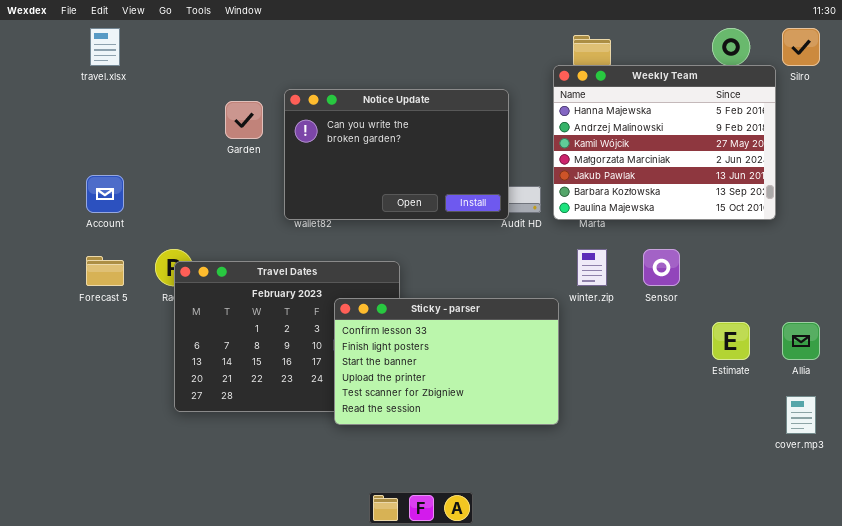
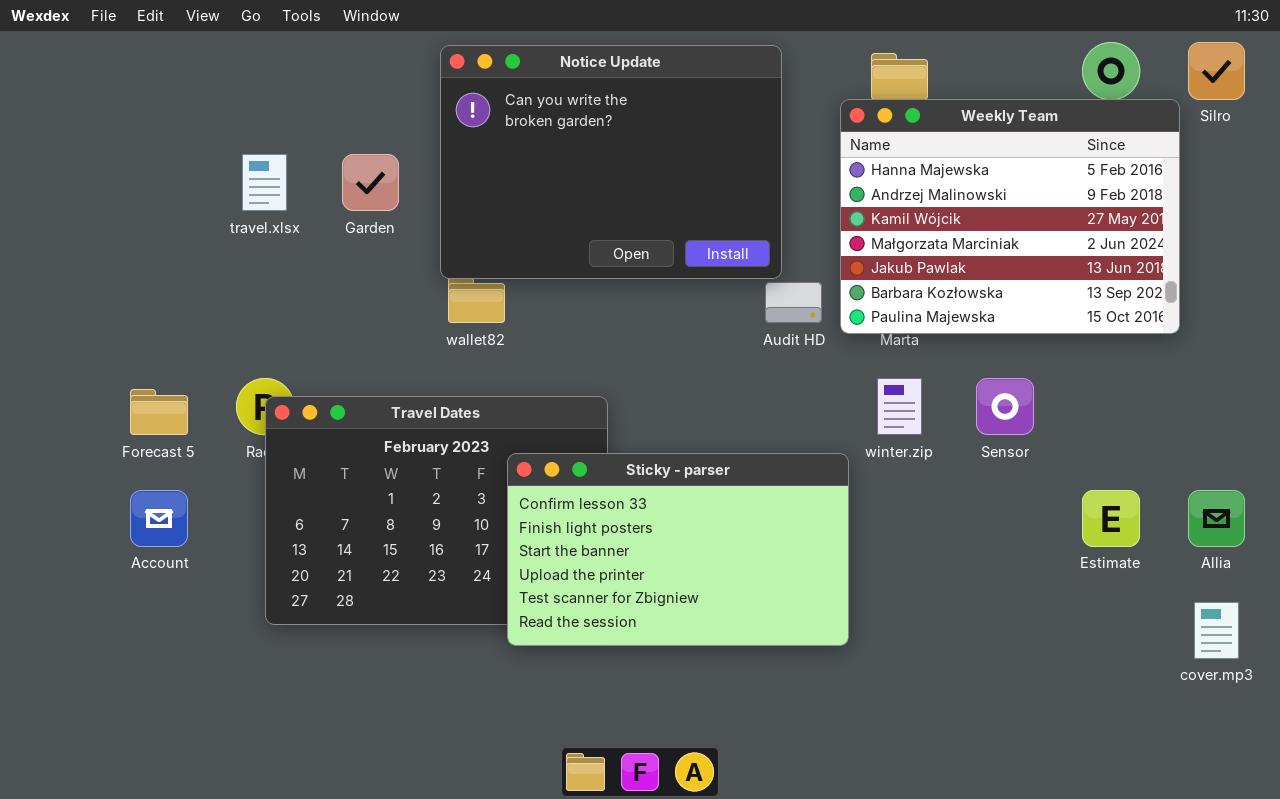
travel.xlsx: [90,28,120,66] -> [242,154,287,211], moved
Notice Update: [284,89,509,220] -> [440,45,782,279], moved, resized
Account: [86,175,124,213] -> [130,490,188,547], moved

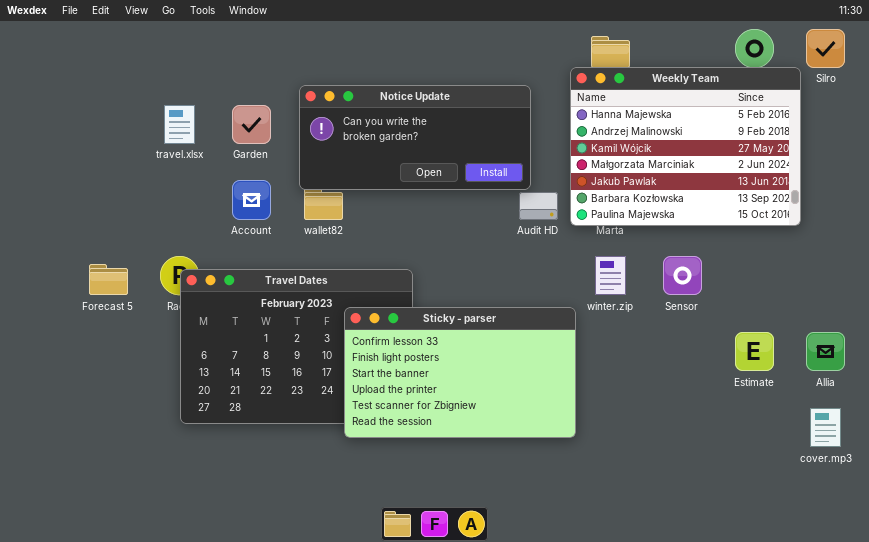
Notice Update: [440,45,782,279] -> [299,85,531,190], resized
Account: [130,490,188,547] -> [232,180,271,220], moved

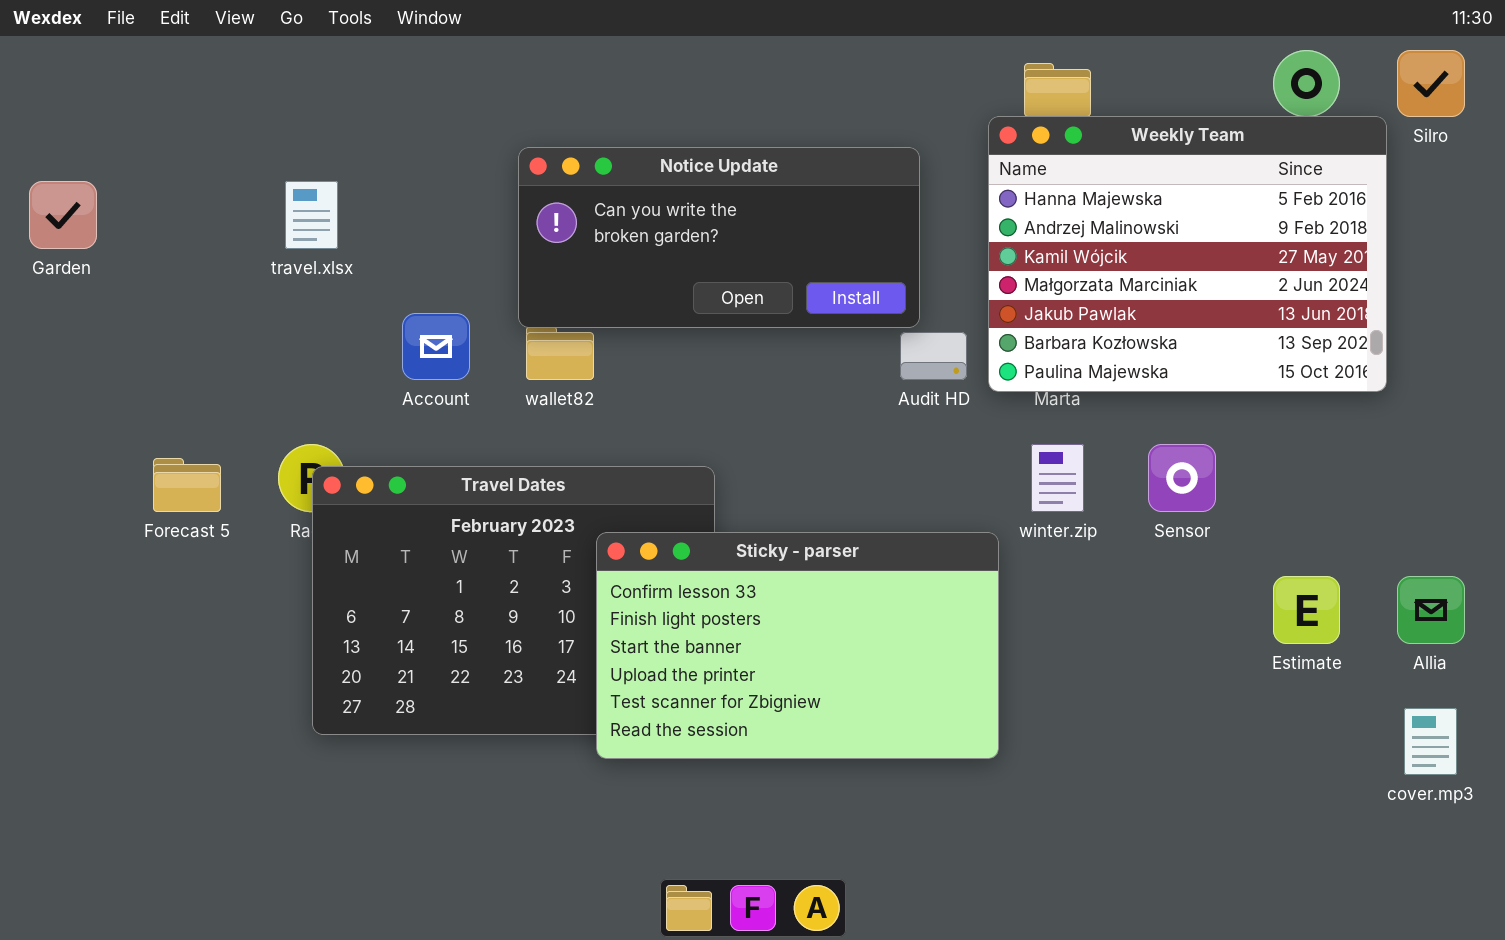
Garden: [232,105,271,144] -> [29,181,97,249], moved

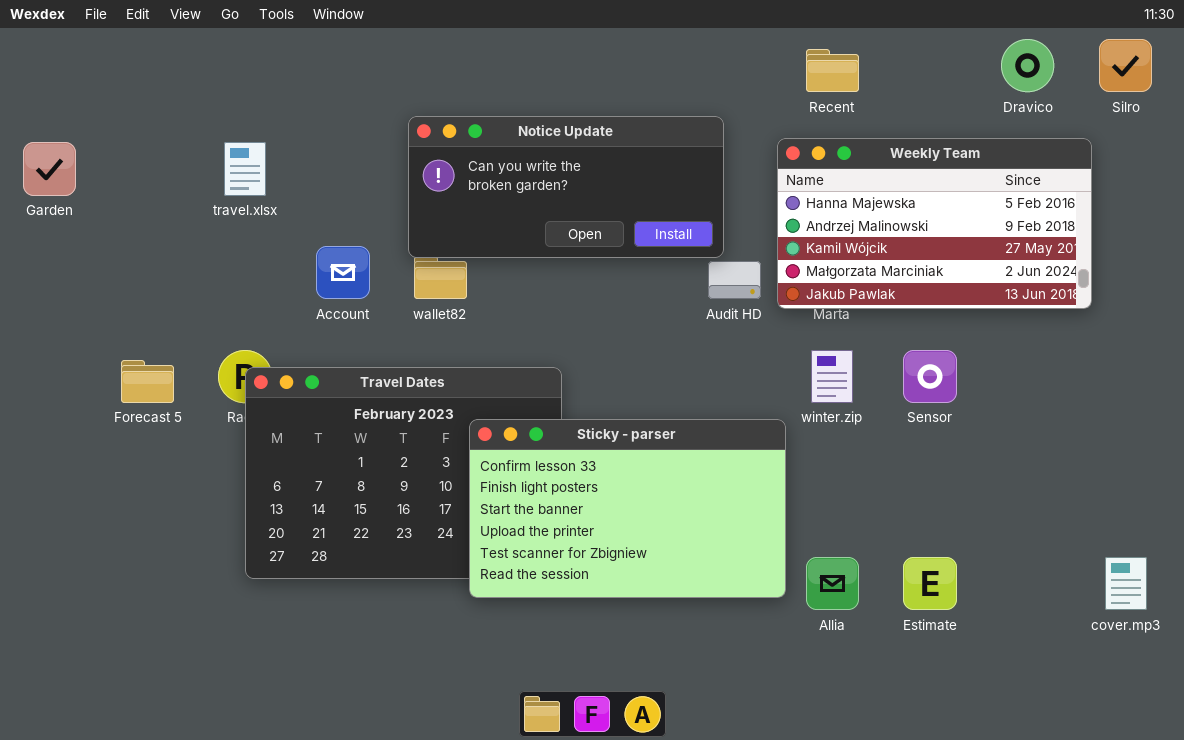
Weekly Team: [988,116,1387,392] -> [777,138,1092,309], resized
Estimate: [1273,576,1340,644] -> [903,557,957,610], moved
Allia: [1397,576,1465,644] -> [806,557,859,610], moved

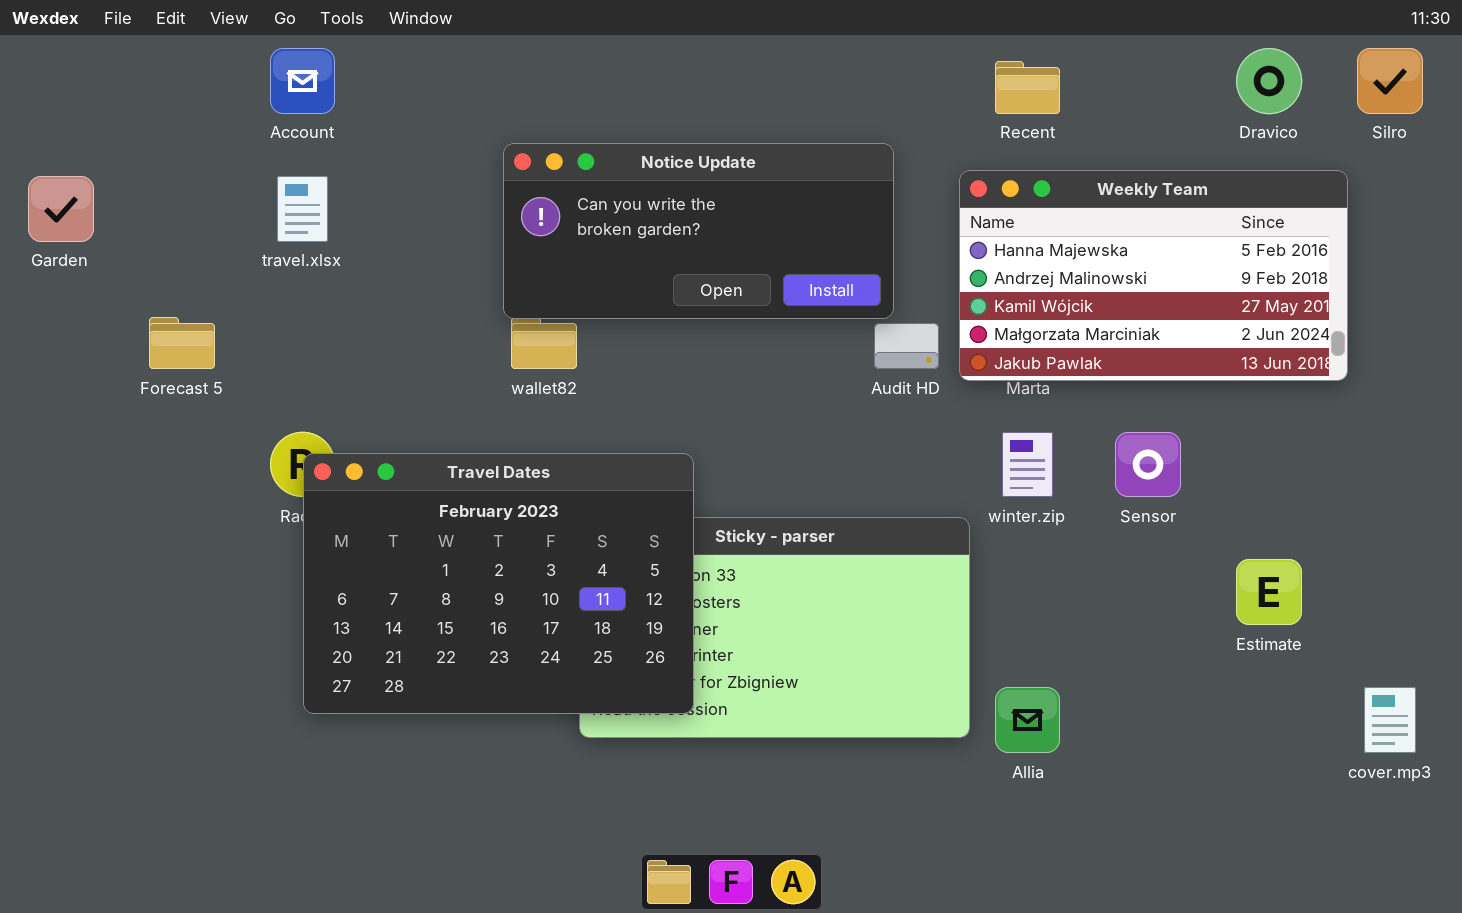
Account: [316,246,370,299] -> [270,48,335,114], moved
Forecast 5: [121,360,174,403] -> [149,317,215,369], moved
Travel Dates: [245,367,562,579] -> [303,453,694,714], raised
Estimate: [903,557,957,610] -> [1236,559,1302,625], moved

